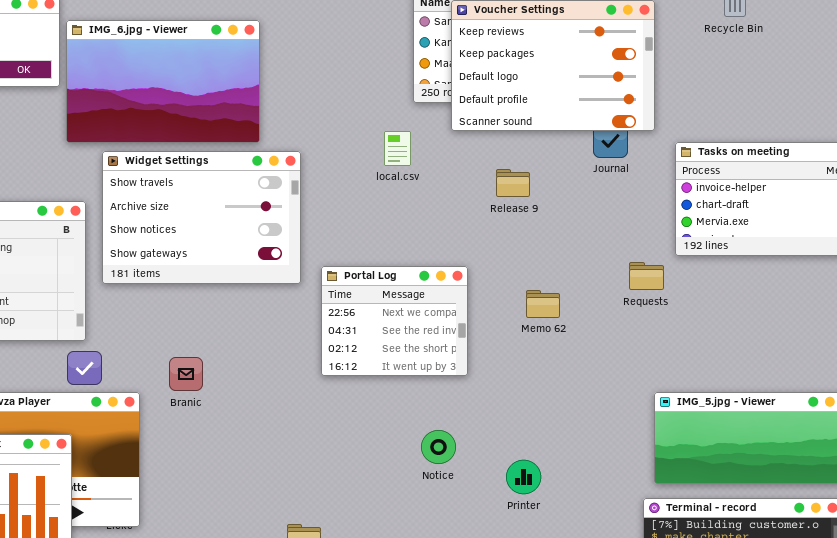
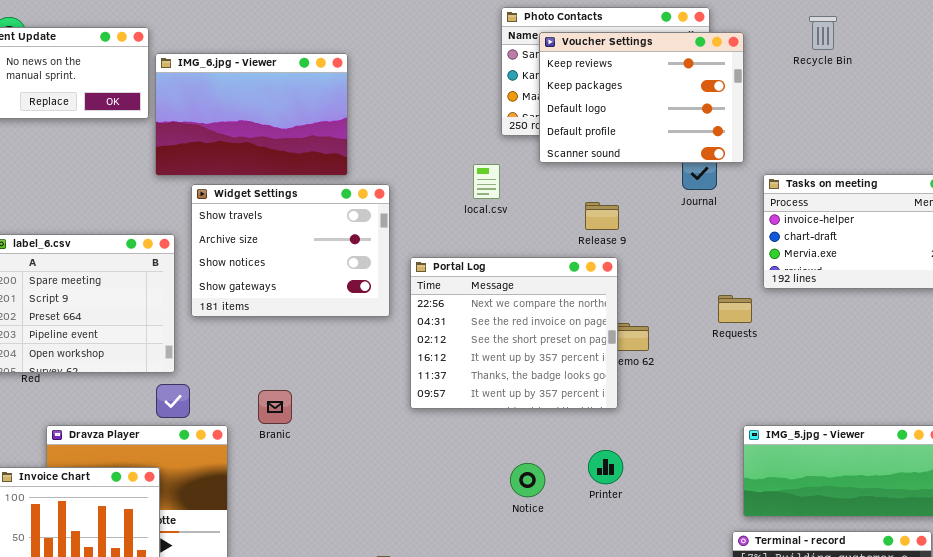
Portal Log: [321,266,468,376] -> [410,257,618,409], resized
Printer: [506,460,541,494] -> [588,450,623,484], moved

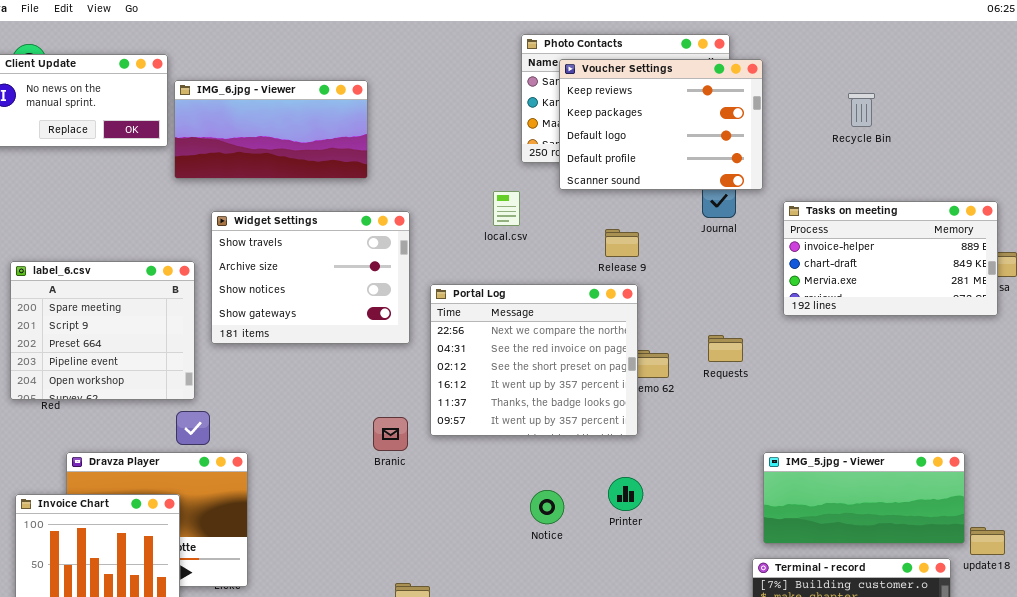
Recycle Bin: [809,16,837,50] -> [848,93,875,127], moved
IMG_6.jpg - Viewer: [155,53,348,176] -> [174,80,368,179], resized
Requests: [718,295,752,323] -> [708,335,743,362], moved
Branic: [258,390,292,424] -> [373,417,408,451], moved

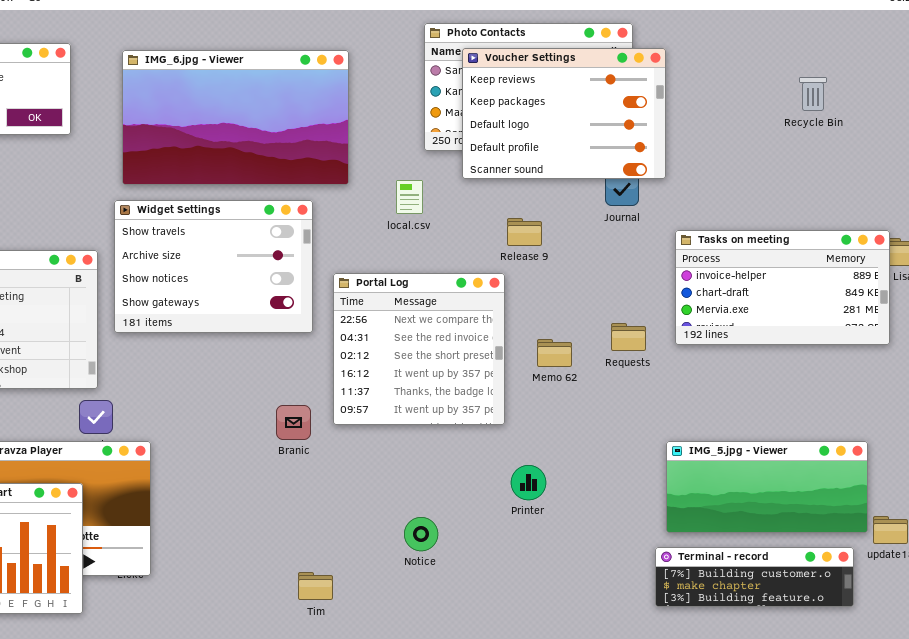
IMG_6.jpg - Viewer: [174,80,368,179] -> [122,50,349,185], moved, resized
Recycle Bin: [848,93,875,127] -> [799,77,827,111], moved
Tasks on meeting: [783,201,998,316] -> [675,230,890,345], moved
Portal Log: [430,284,638,436] -> [333,273,505,425], resized
Notice: [530,490,564,524] -> [404,517,438,551], moved

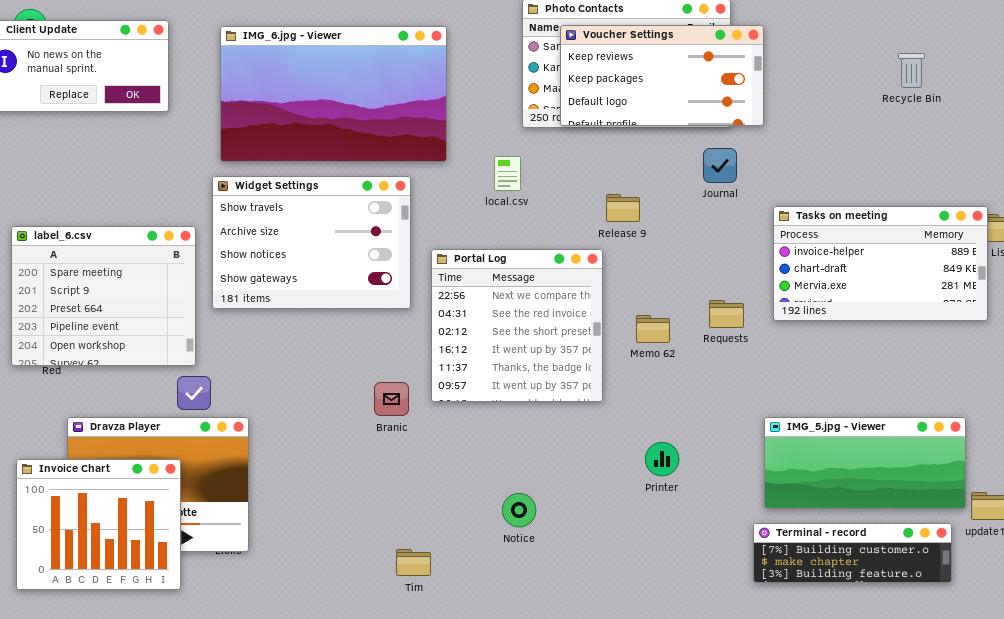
Voucher Settings: [462,48,666,179] -> [560,25,764,126], resized
Printer: [511,465,546,500] -> [645,442,679,476], moved

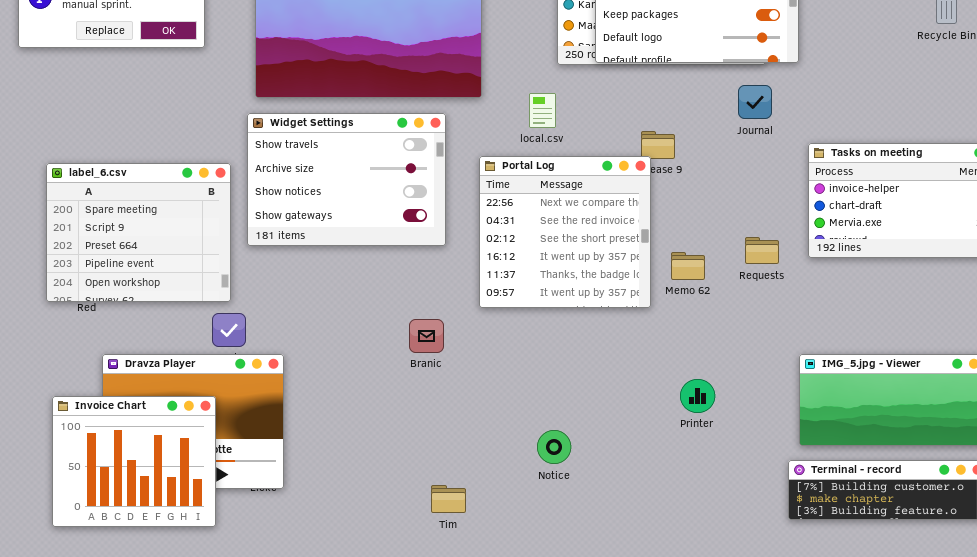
Portal Log: [431,249,603,402] -> [479,156,651,308], moved

